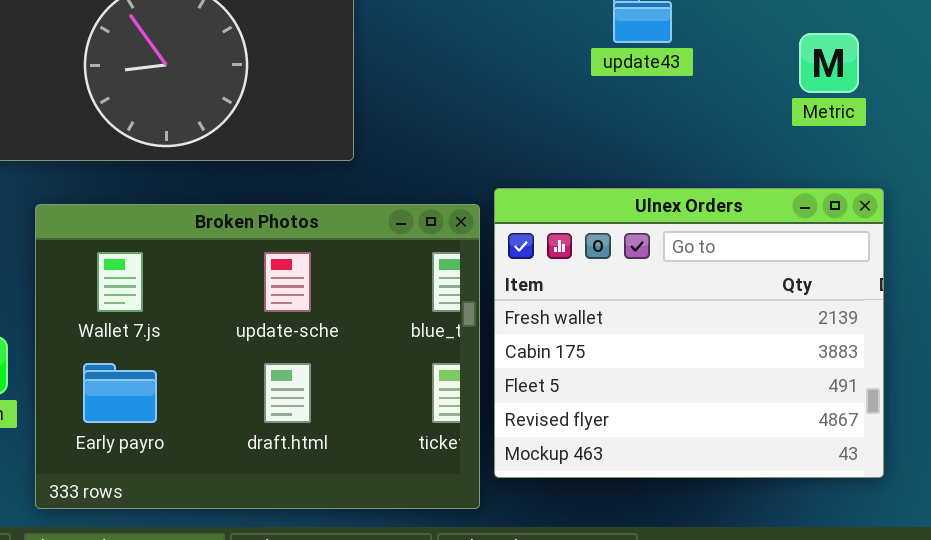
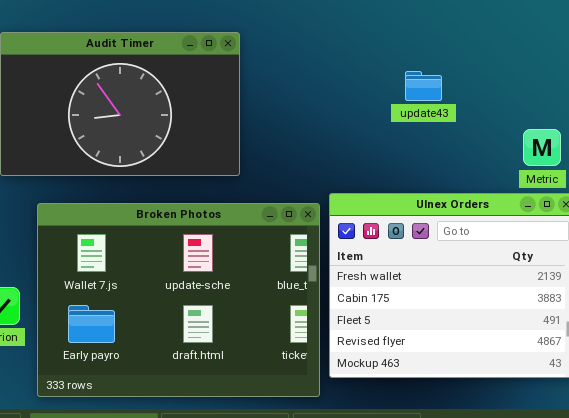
Metric: [799,33,859,93] -> [523,129,561,166], moved

